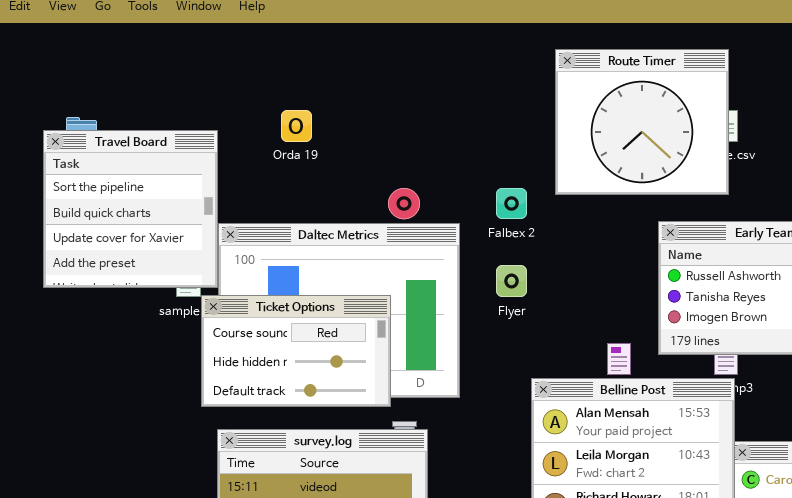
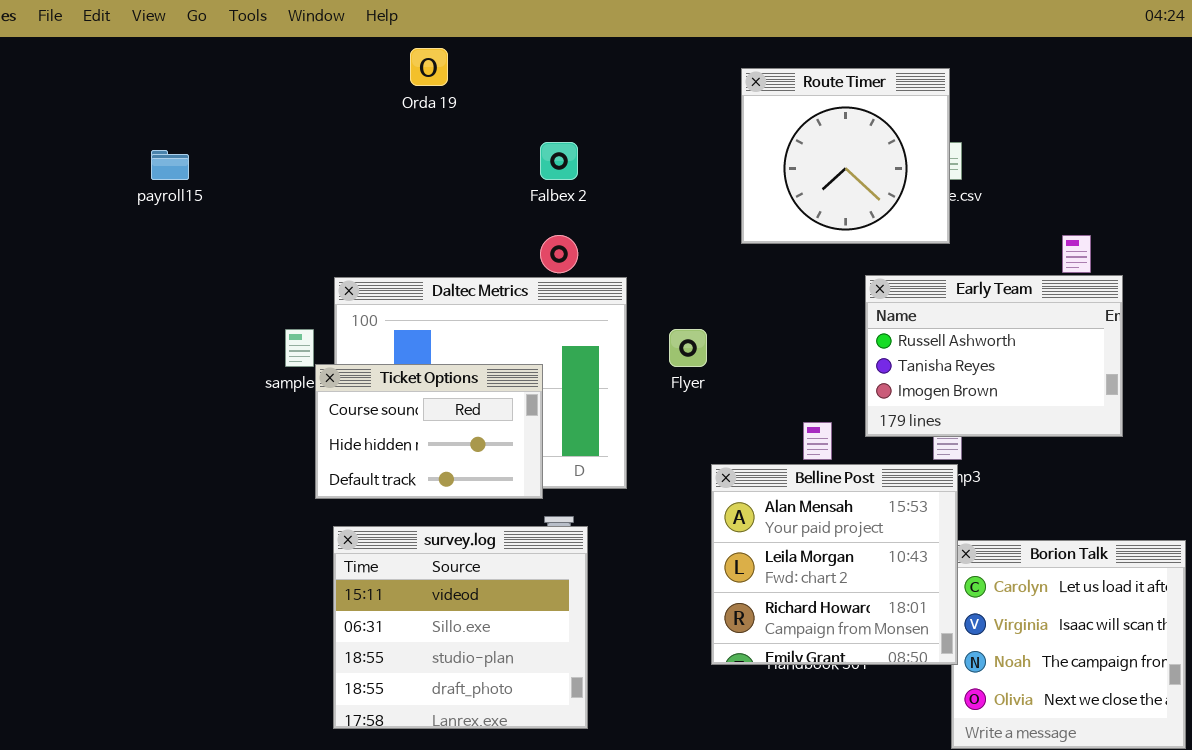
Orda 19: [281,110,312,142] -> [410,48,448,86], moved
Travel Board: [43,130,218,288] -> none, closed
Falbex 2: [496,188,527,219] -> [540,142,578,180], moved

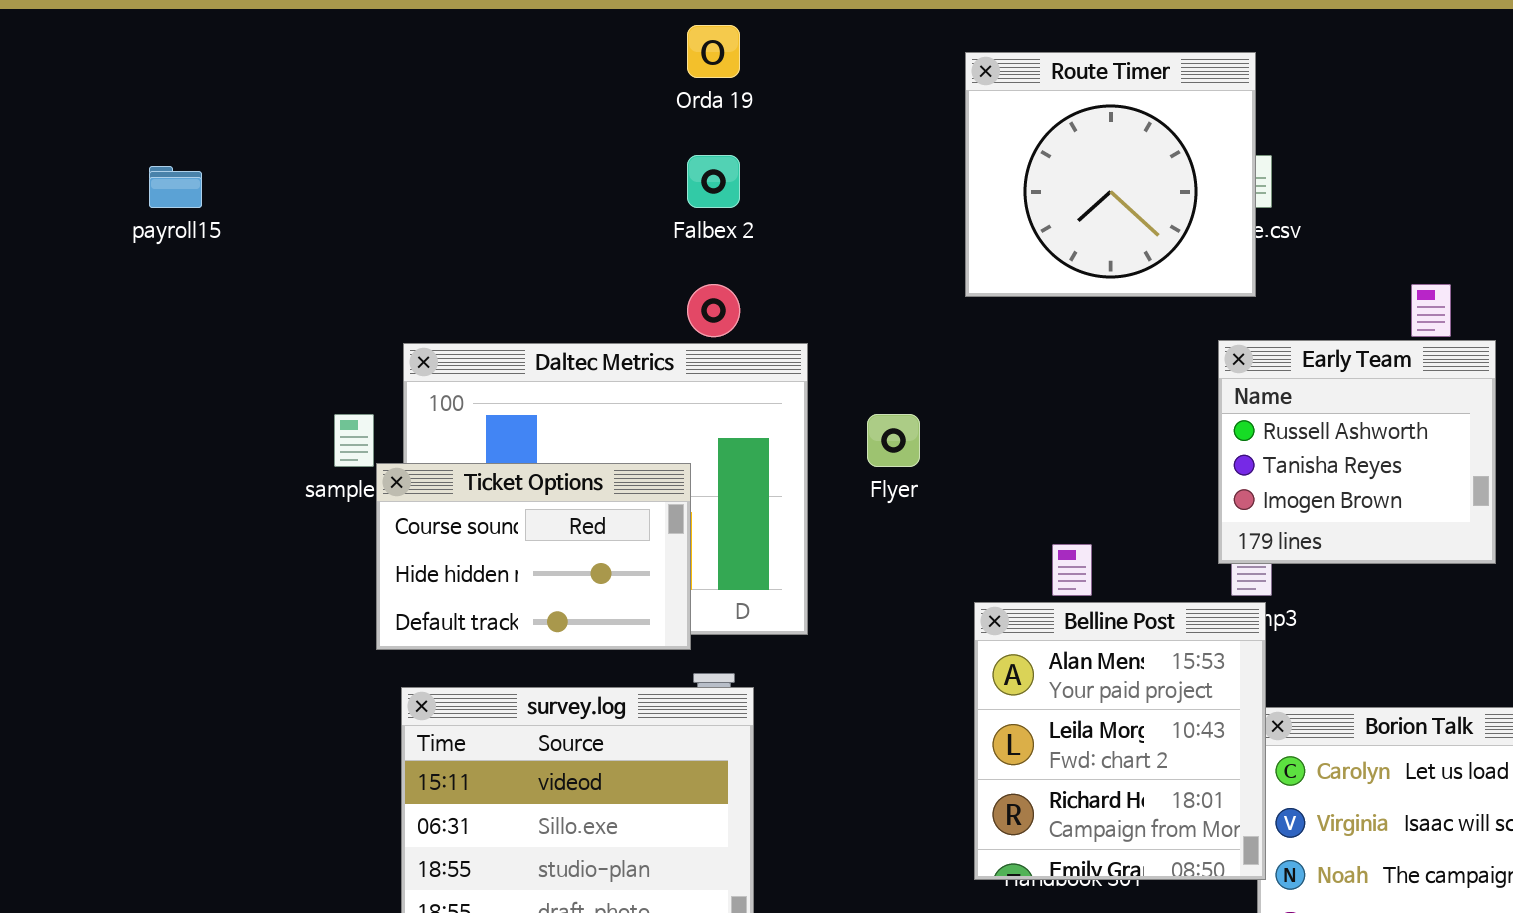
Orda 19: [410,48,448,86] -> [687,25,740,78], moved
Early Team: [865,275,1123,437] -> [1218,340,1496,564], resized
Belline Post: [711,464,958,665] -> [974,602,1266,880], resized

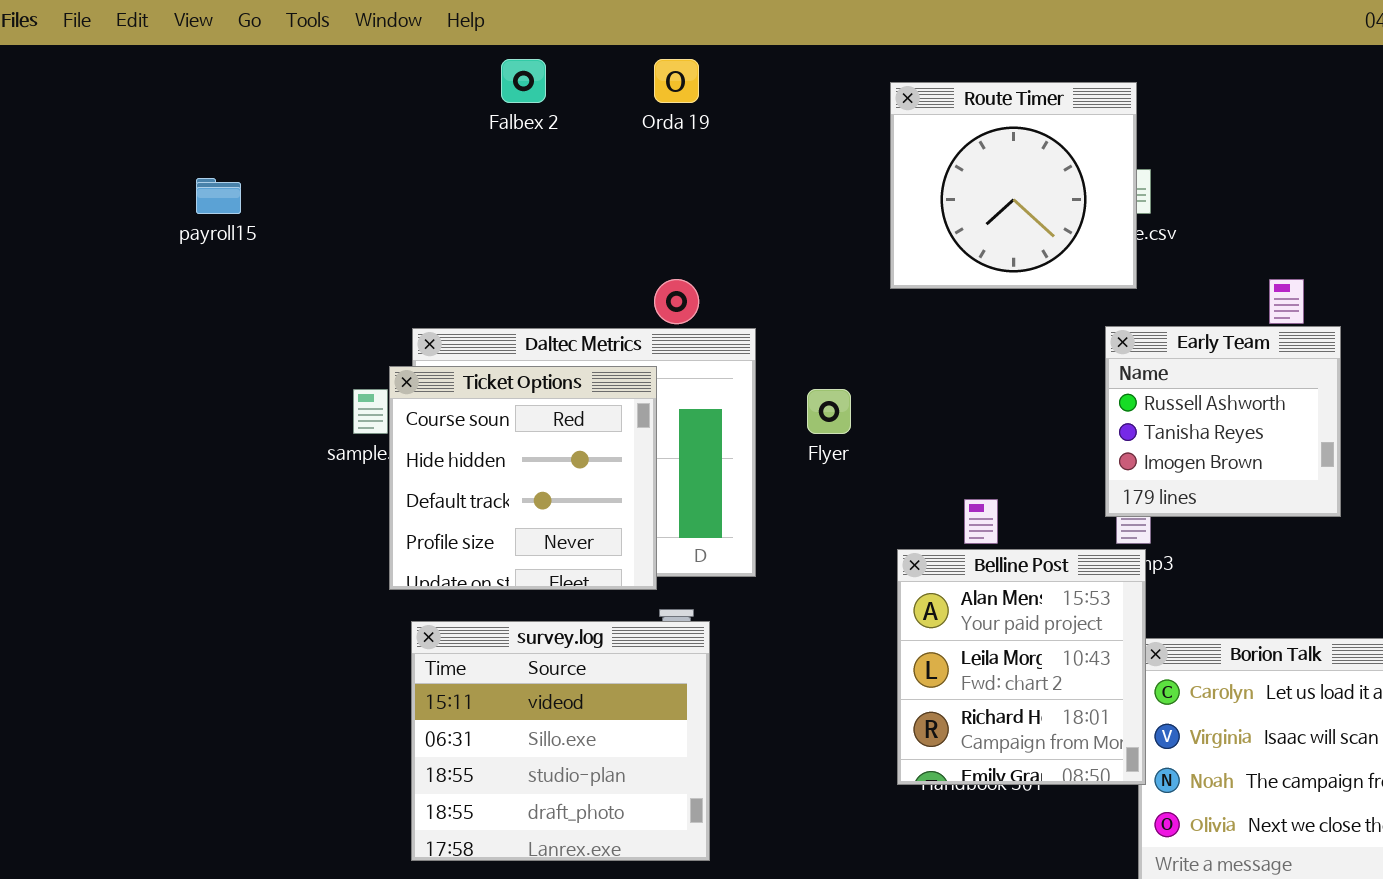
Falbex 2: [687,155,740,208] -> [501,59,546,103], moved
Ticket Options: [376,463,691,650] -> [389,366,657,590], resized

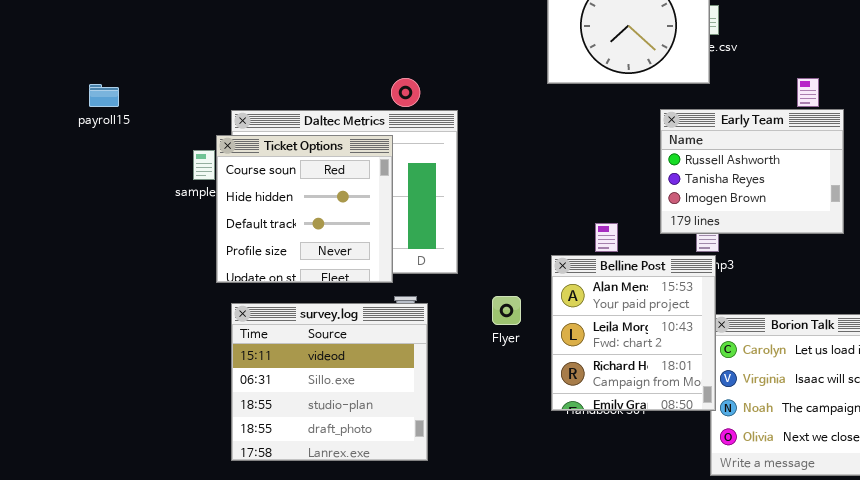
payroll15: [196,178,241,214] -> [89,84,119,107], moved
Early Team: [1105,326,1341,517] -> [660,109,844,234], resized
Flyer: [807,389,851,434] -> [492,296,521,325], moved

